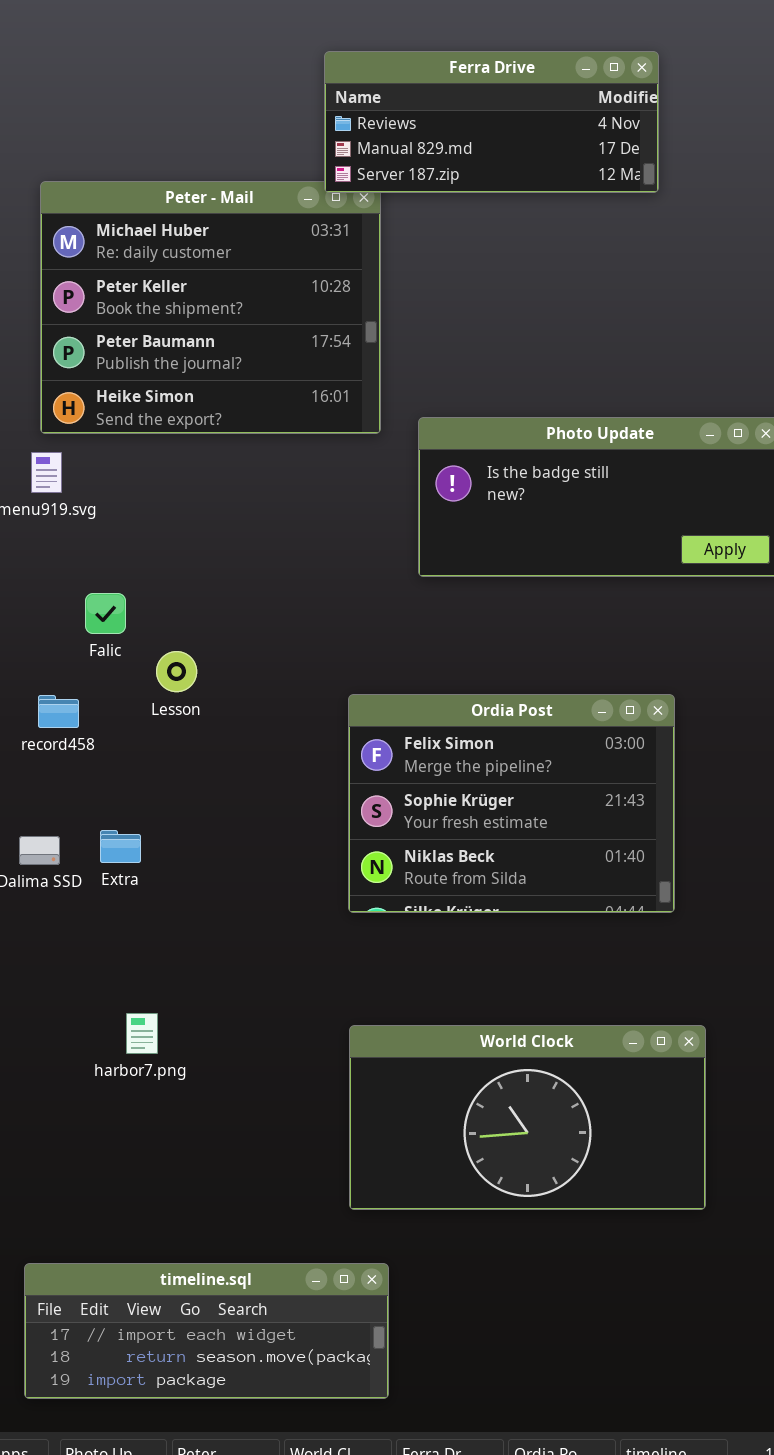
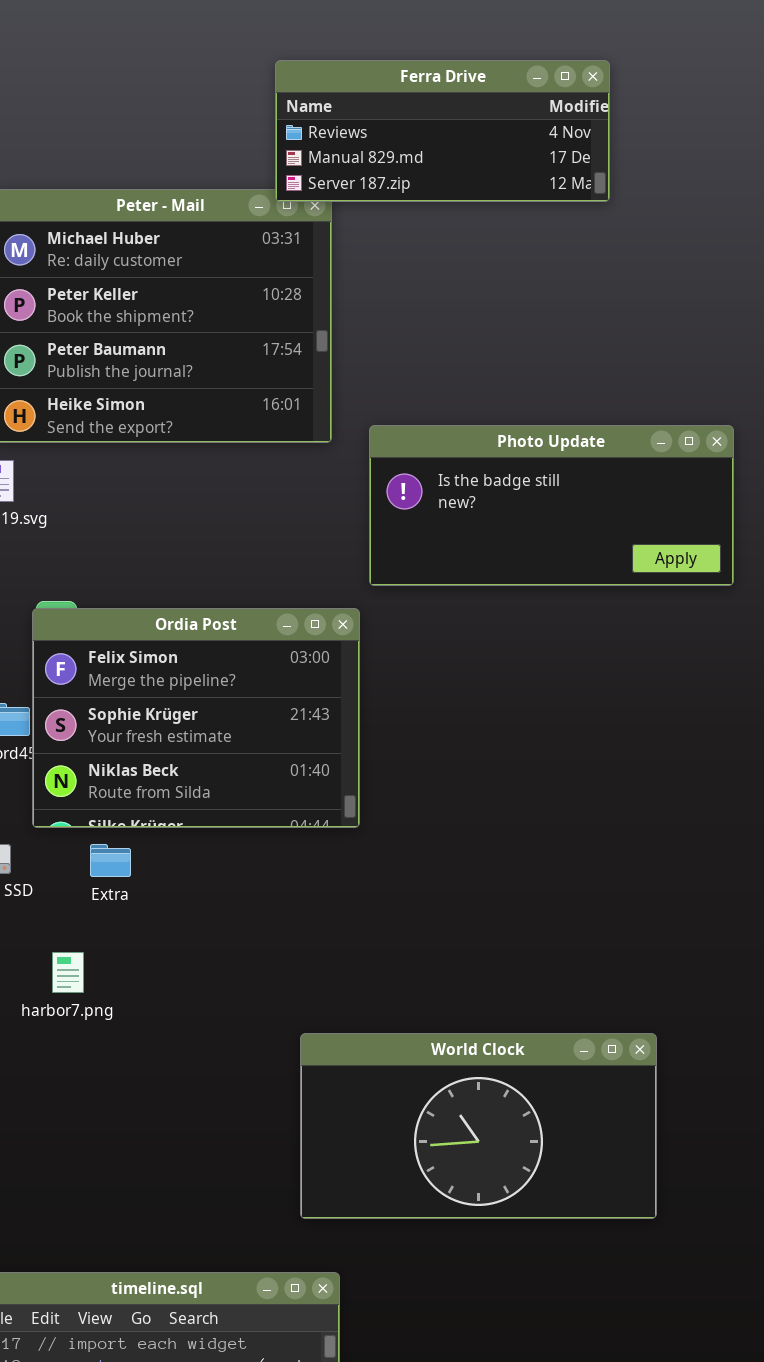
Ordia Post: [348,694,675,913] -> [32,608,360,828], moved
Extra: [100,830,141,863] -> [90,844,131,877], moved
harbor7.png: [126,1013,158,1054] -> [52,952,84,993], moved

